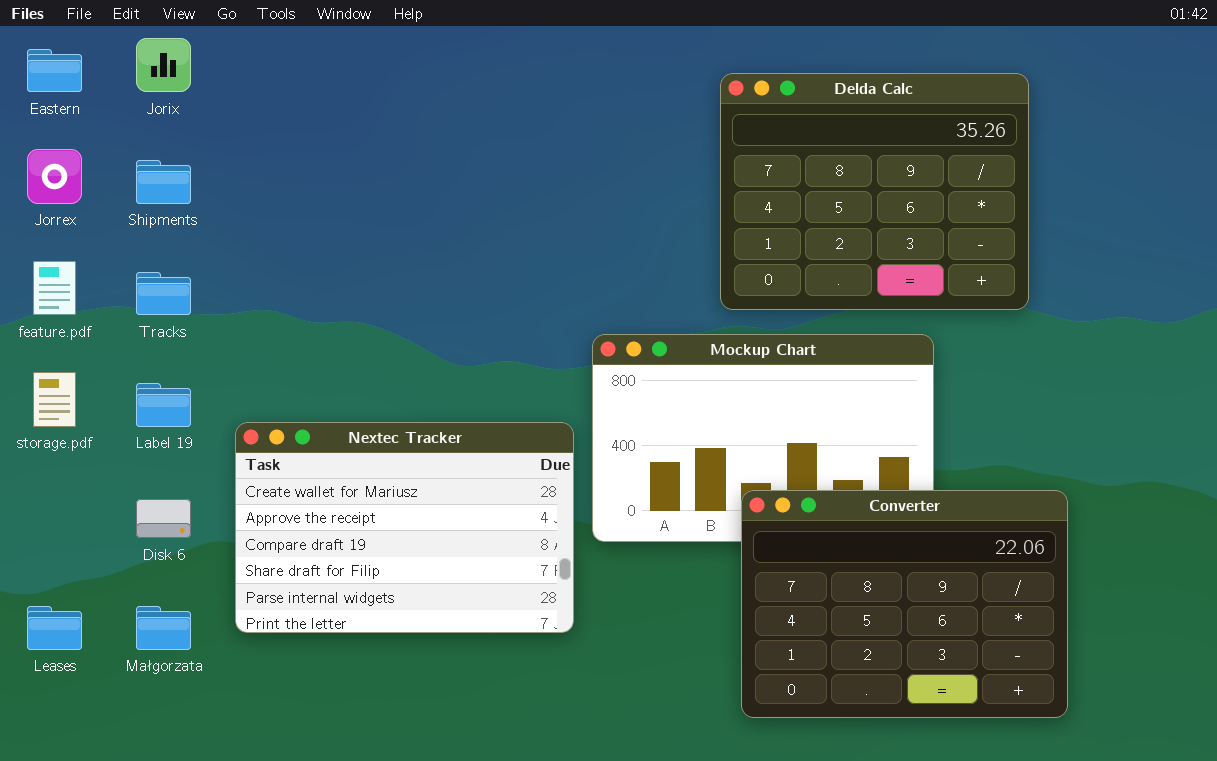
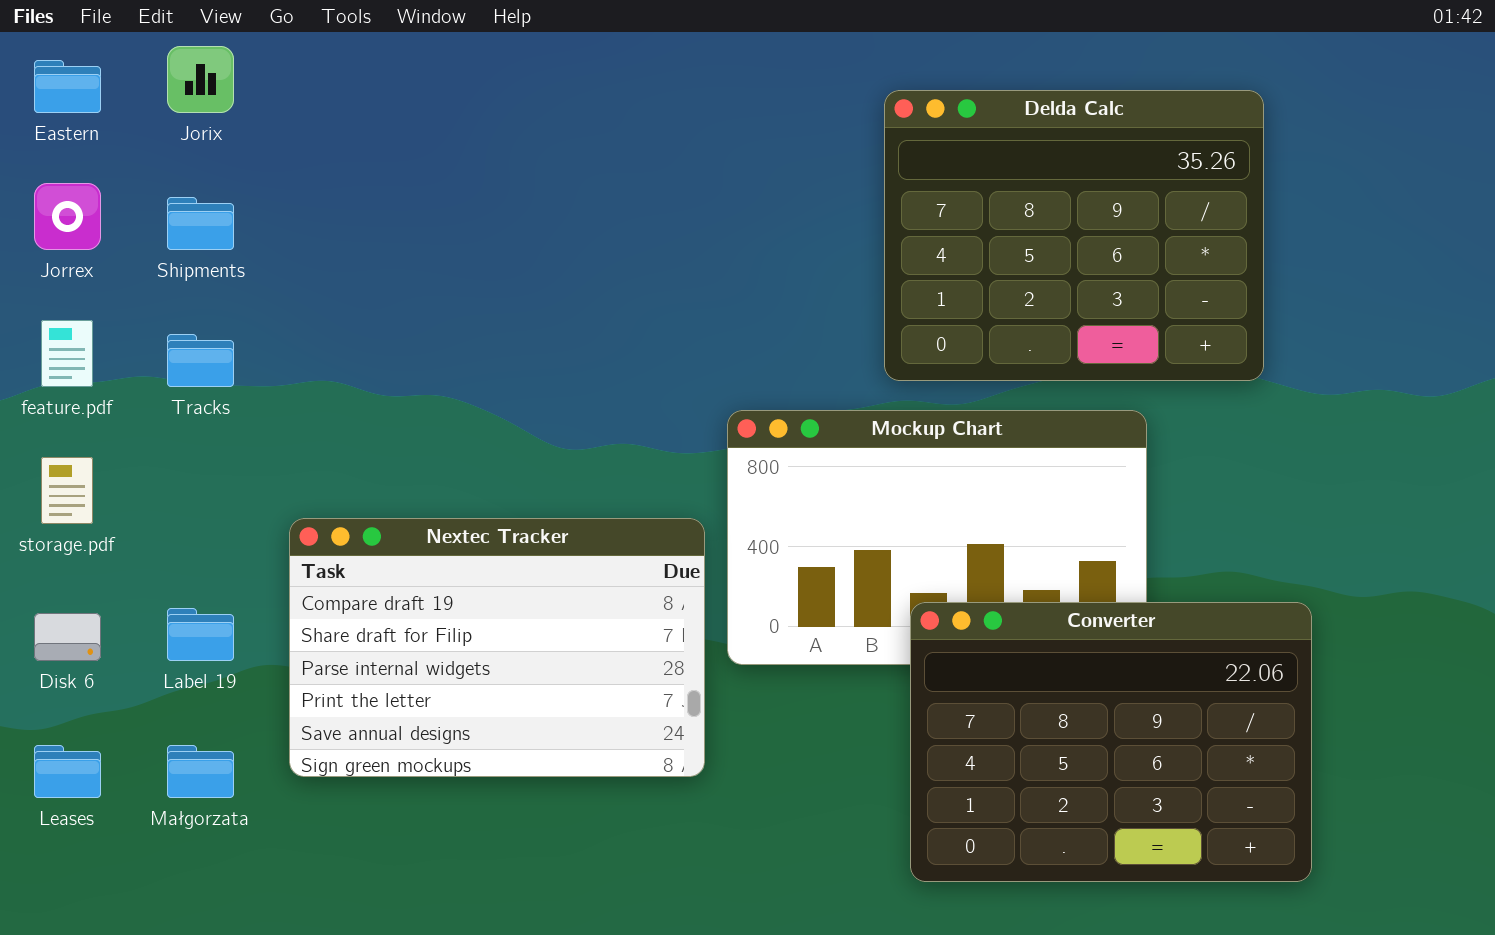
Label 19: [136,383,191,427] -> [167,608,234,661], moved
Nextec Tracker: [235,422,574,633] -> [289,518,705,777], scrolled down 2 rows
Disk 6: [136,499,191,538] -> [34,613,101,661], moved

